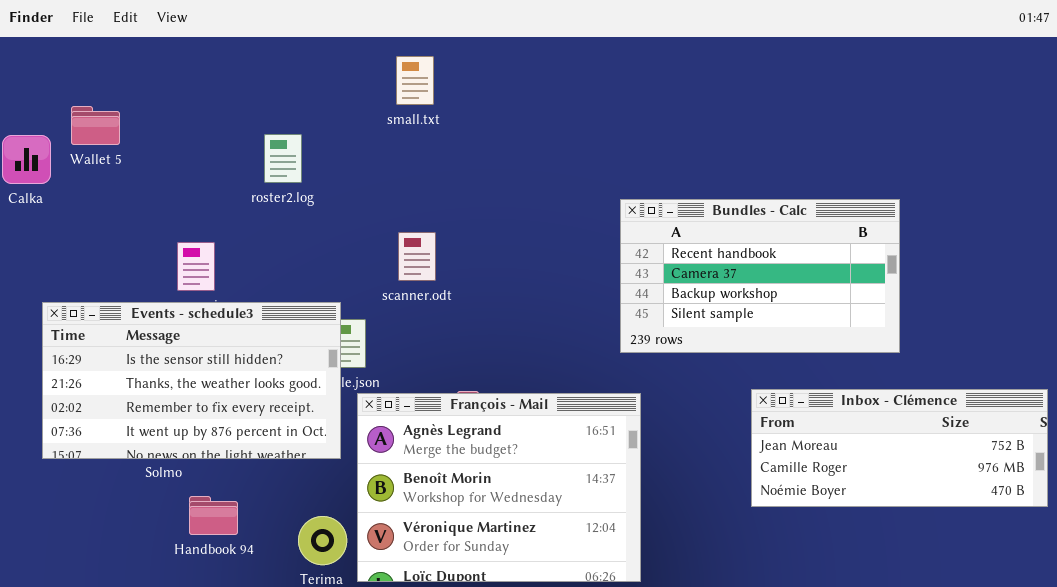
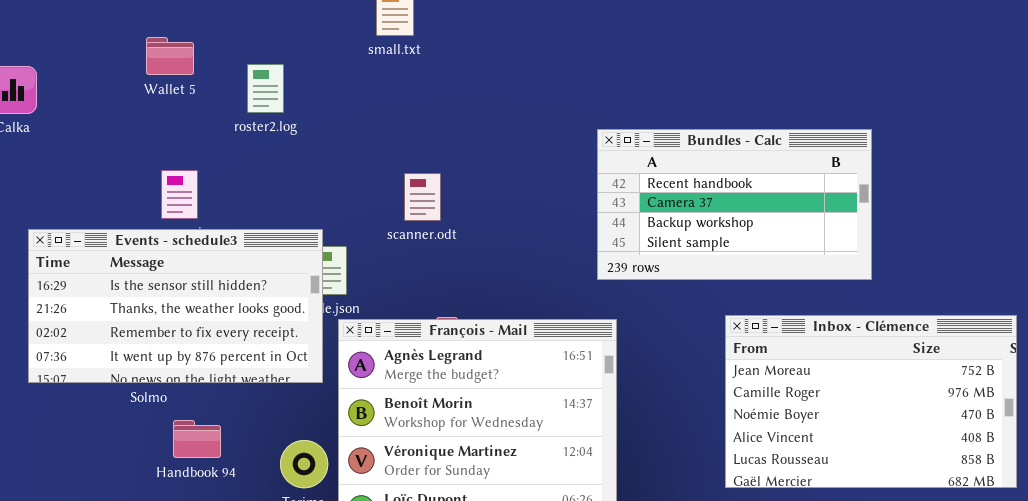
Wallet 5: [71,106,120,145] -> [146,37,194,75], moved
scanner.odt: [398,232,436,281] -> [404,173,441,221], moved
Inbox - Clémence: [751,389,1048,507] -> [725,315,1017,488], resized

